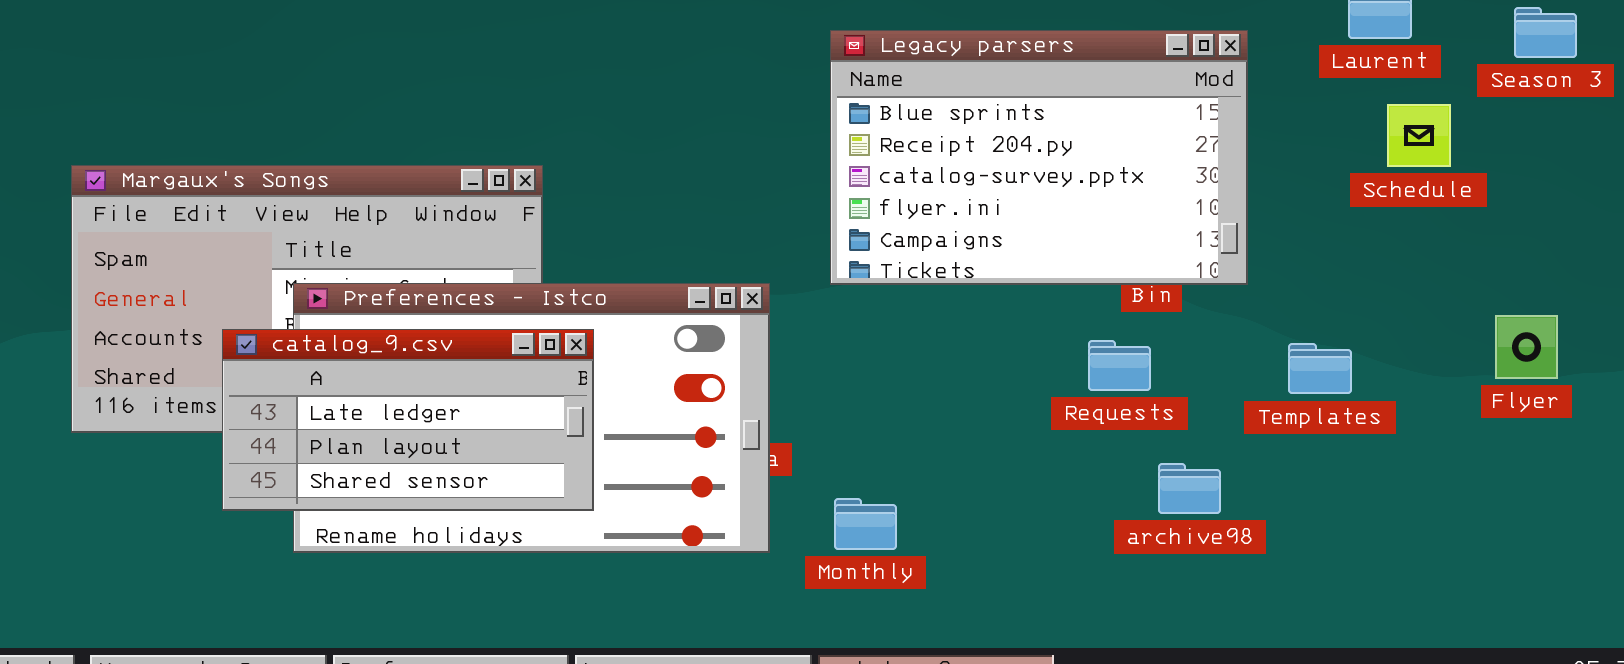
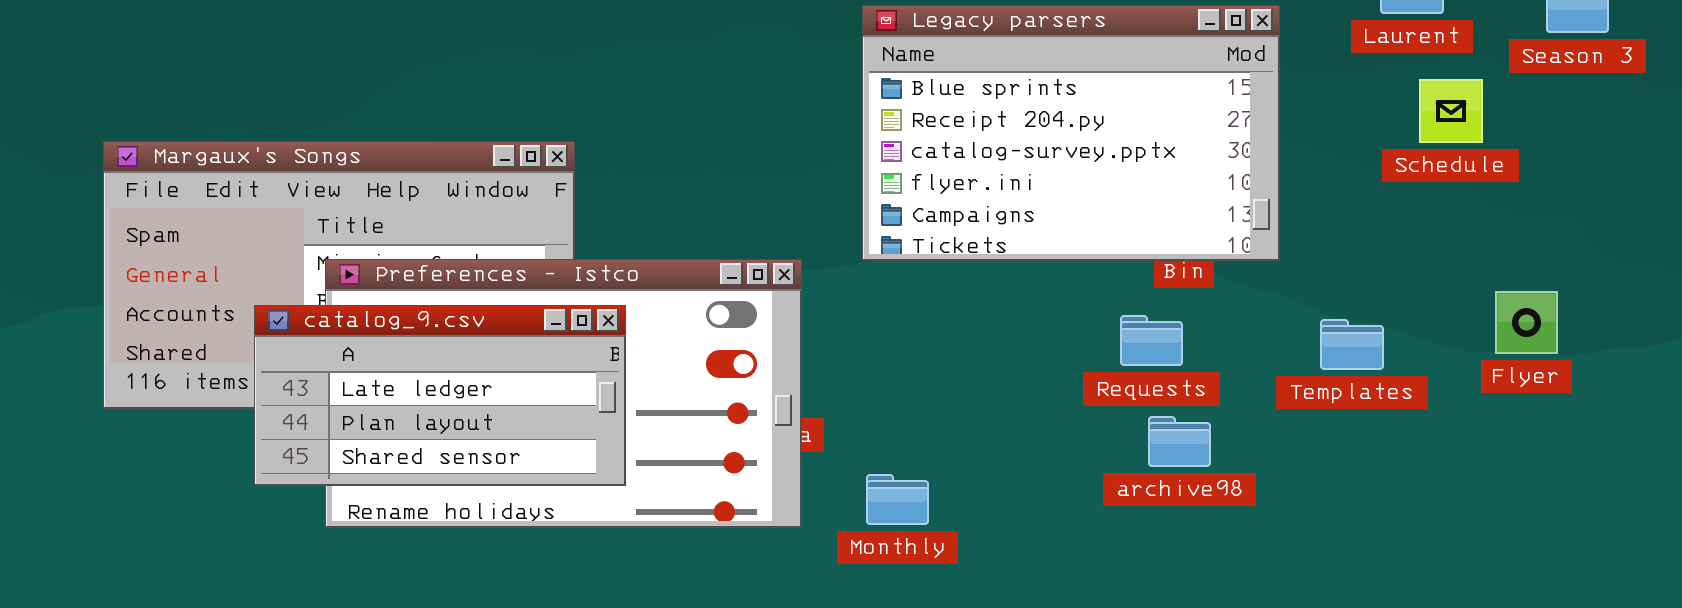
Flyer: [1495,315,1558,379] -> [1495,291,1558,354], moved
archive98: [1158,463,1221,514] -> [1148,416,1211,467], moved

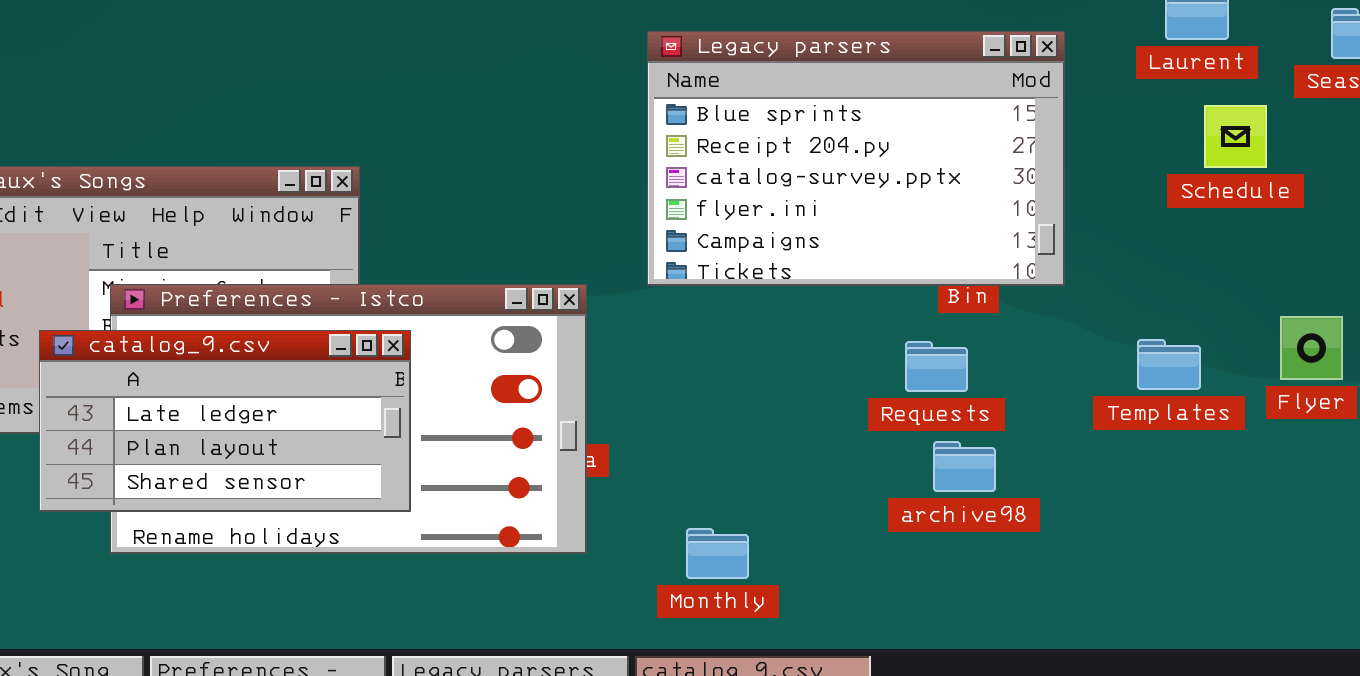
Templates: [1320,319,1384,370] -> [1137,339,1201,390], moved
Monthly: [866,474,929,525] -> [686,528,749,579], moved

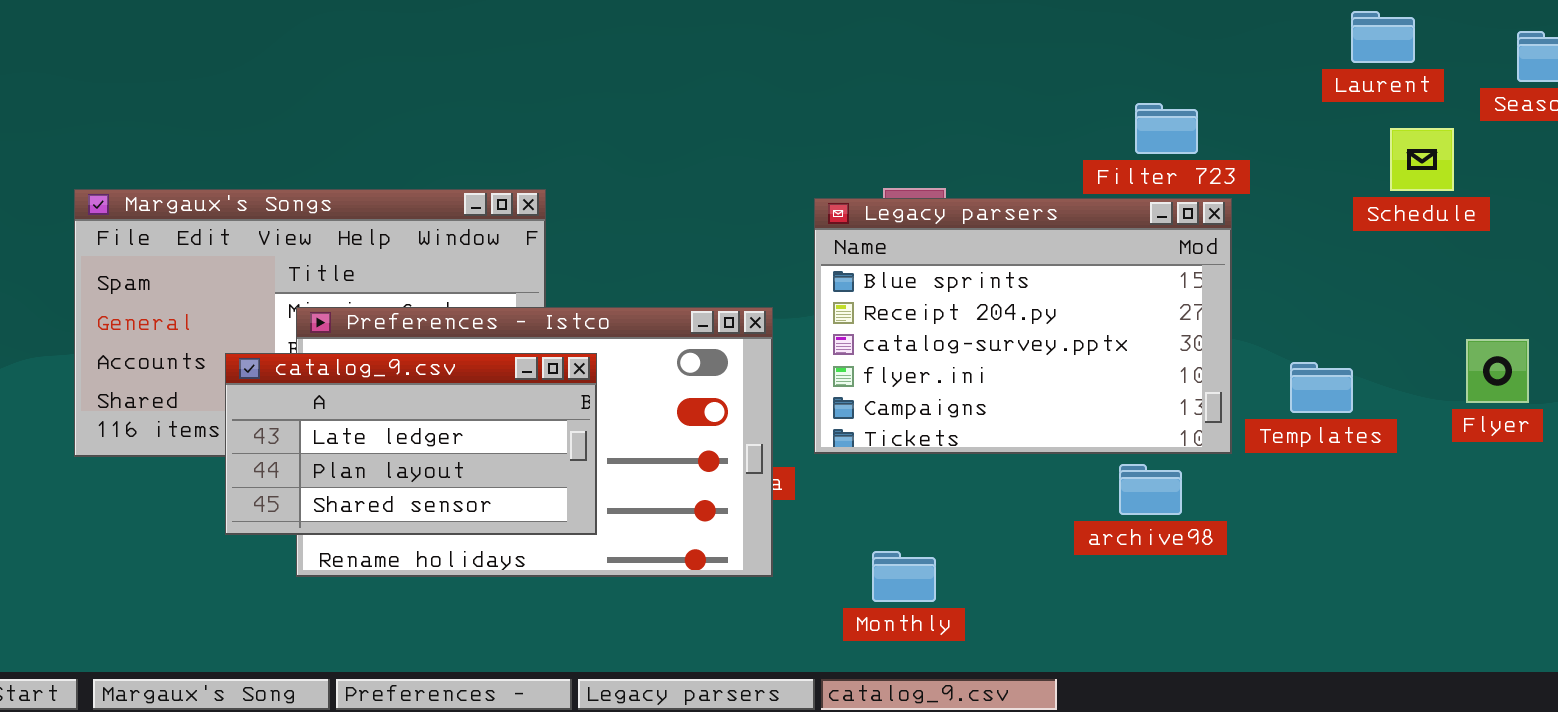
Legacy parsers: [647,31,1065,286] -> [814,198,1232,454], moved
Templates: [1137,339,1201,390] -> [1290,362,1353,413], moved

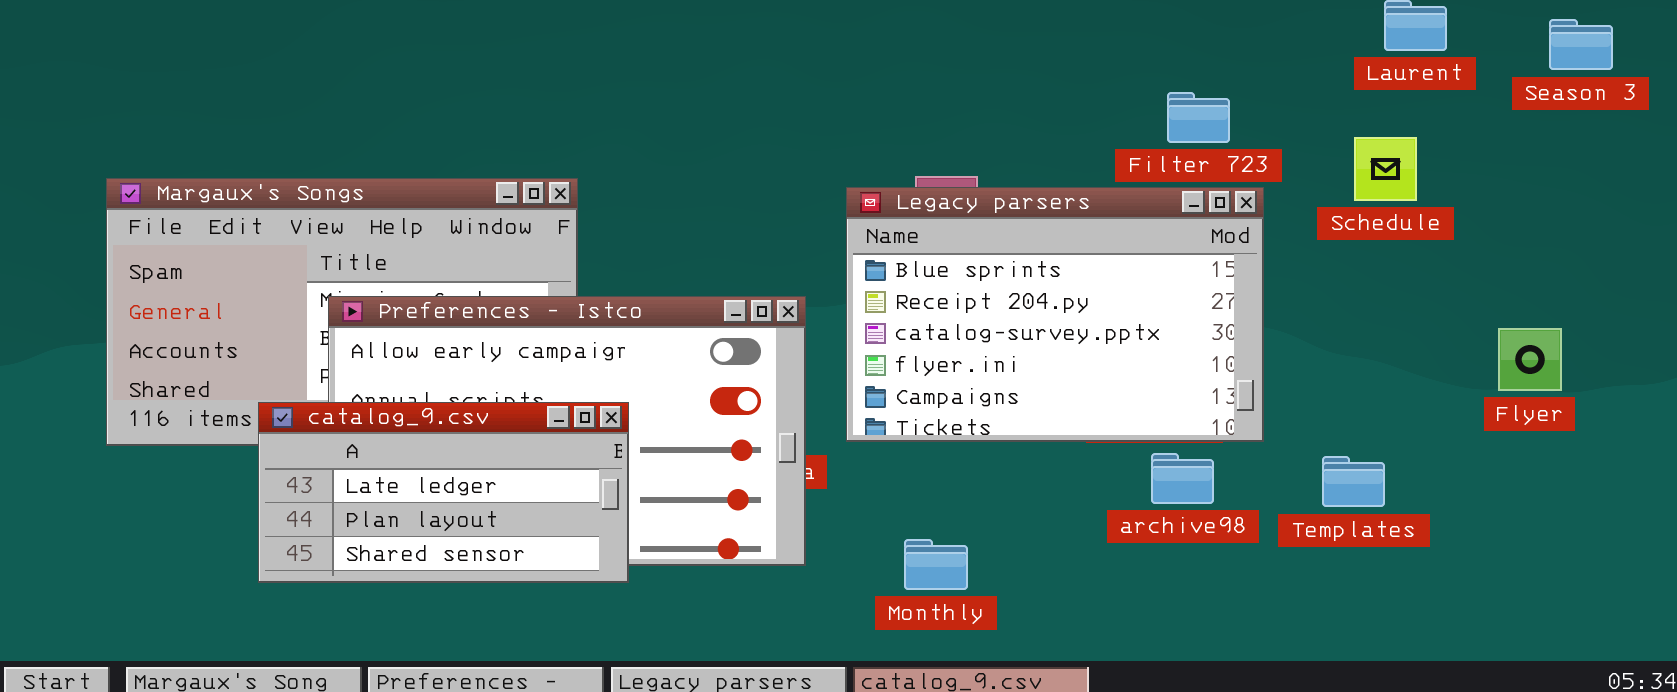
Schedule: [1390,128,1454,191] -> [1354,137,1417,201], moved
catalog_9.csv: [225,353,597,535] -> [258,402,629,583], moved
Templates: [1290,362,1353,413] -> [1322,456,1385,507], moved

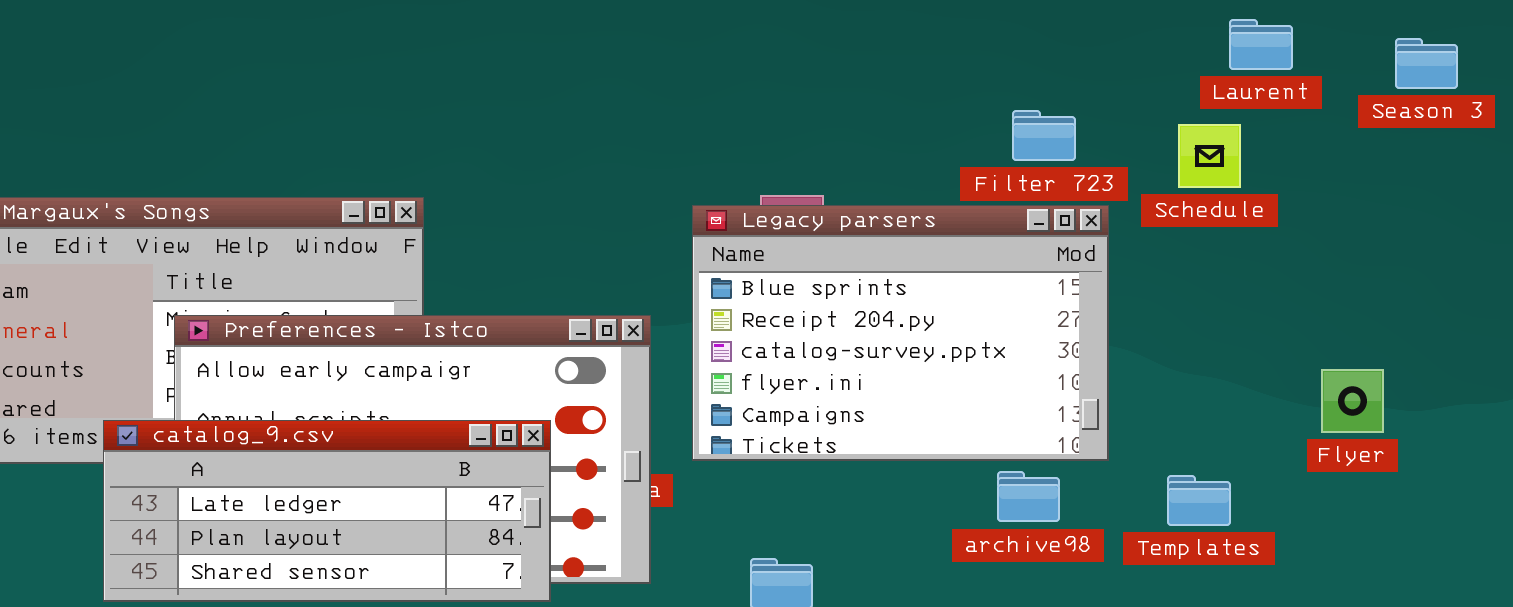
Schedule: [1354,137,1417,201] -> [1178,124,1241,188], moved
Flyer: [1498,328,1562,391] -> [1321,369,1384,433], moved
catalog_9.csv: [258,402,629,583] -> [103,420,551,602], resized

